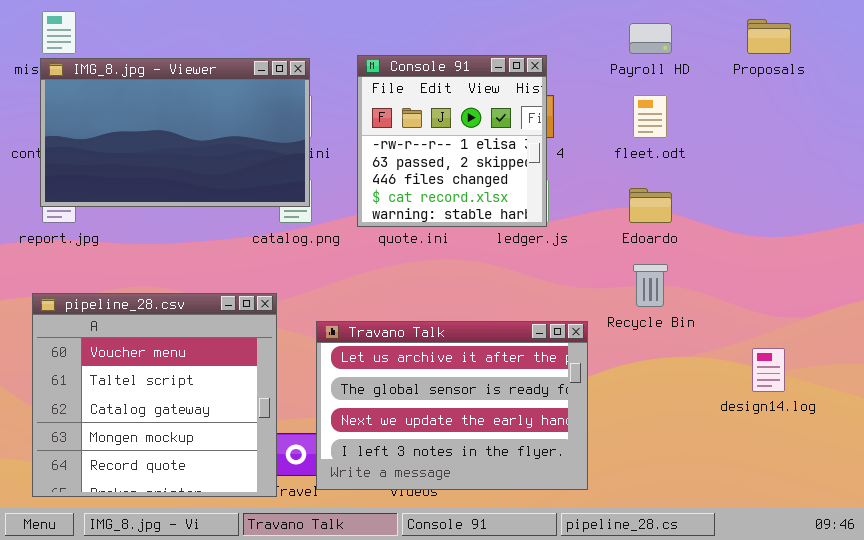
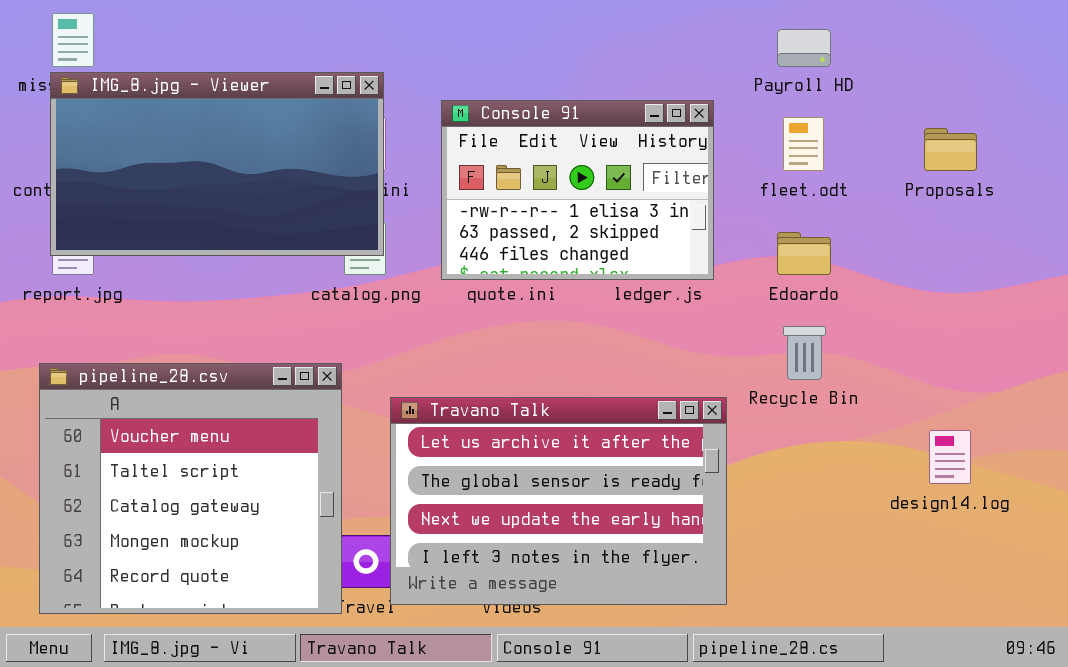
Proposals: [747,19,791,54] -> [924,128,977,171], moved
Console 91: [357,55,547,227] -> [441,100,714,280], resized

